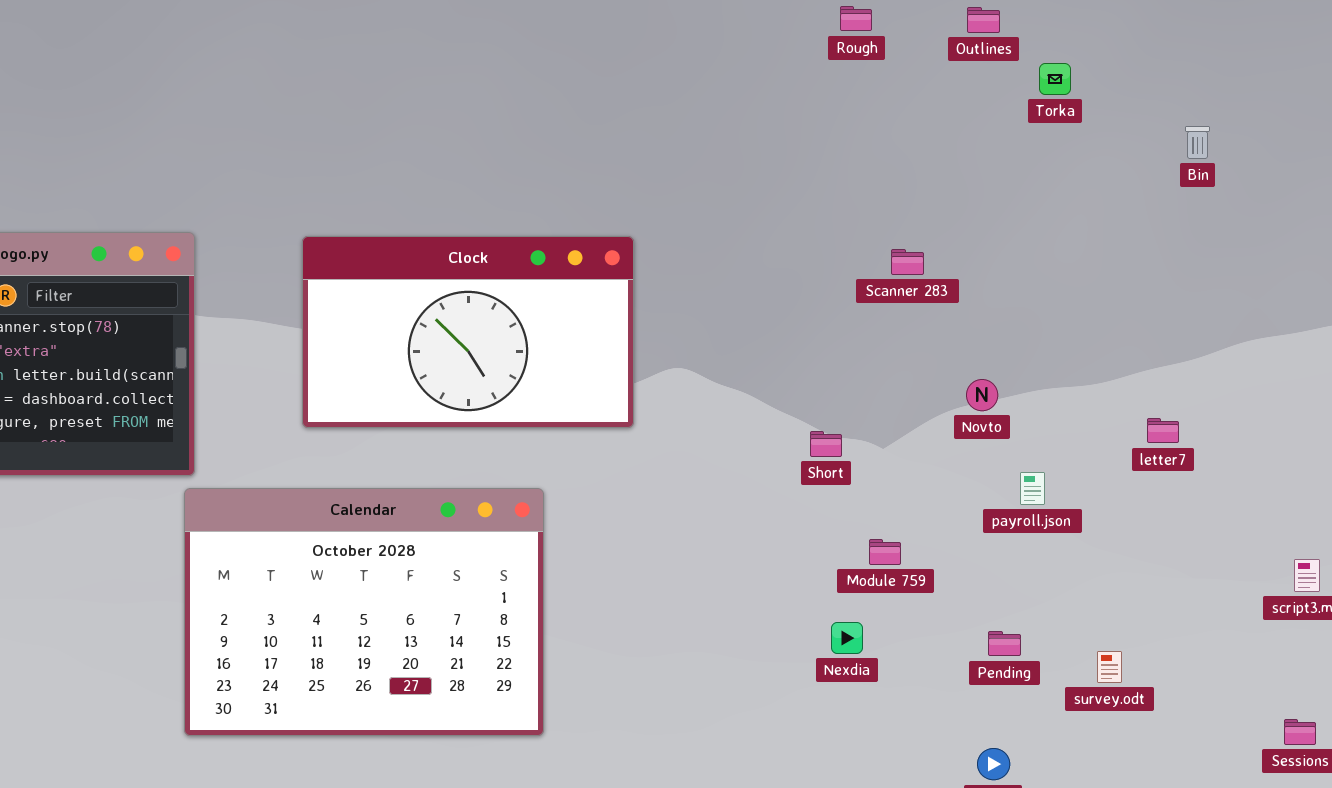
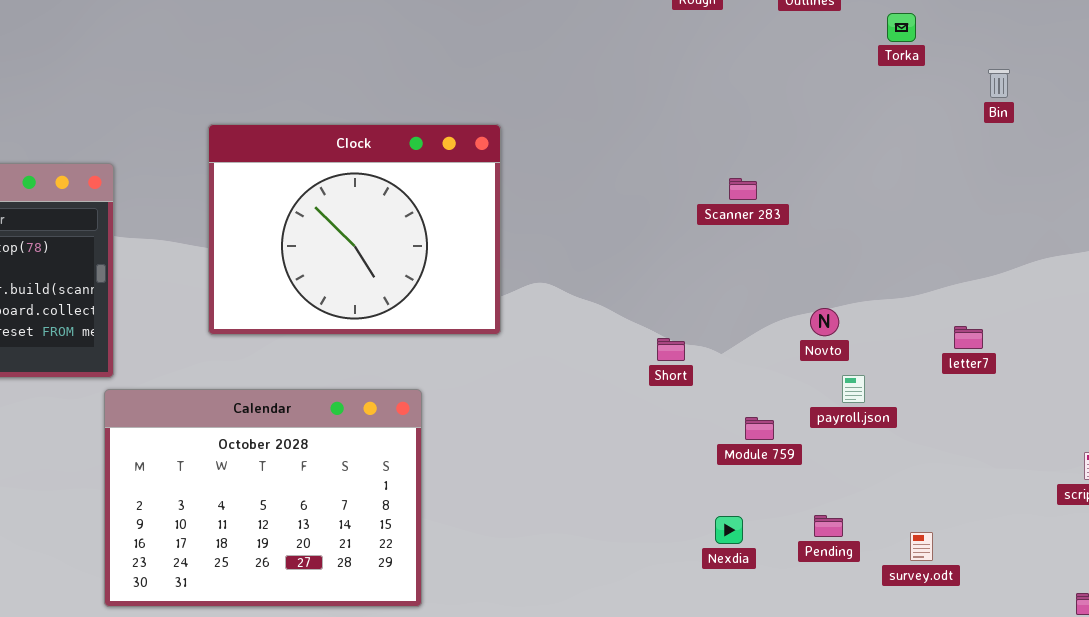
Torka: [1039,63,1071,95] -> [887,13,916,42], moved
Clock: [302,236,634,428] -> [208,124,501,335], resized
Novto: [966,379,998,411] -> [810,308,839,336], moved
Module 759: [869,539,901,565] -> [745,417,774,440], moved
Nexdia: [831,622,863,654] -> [715,516,743,544], moved

